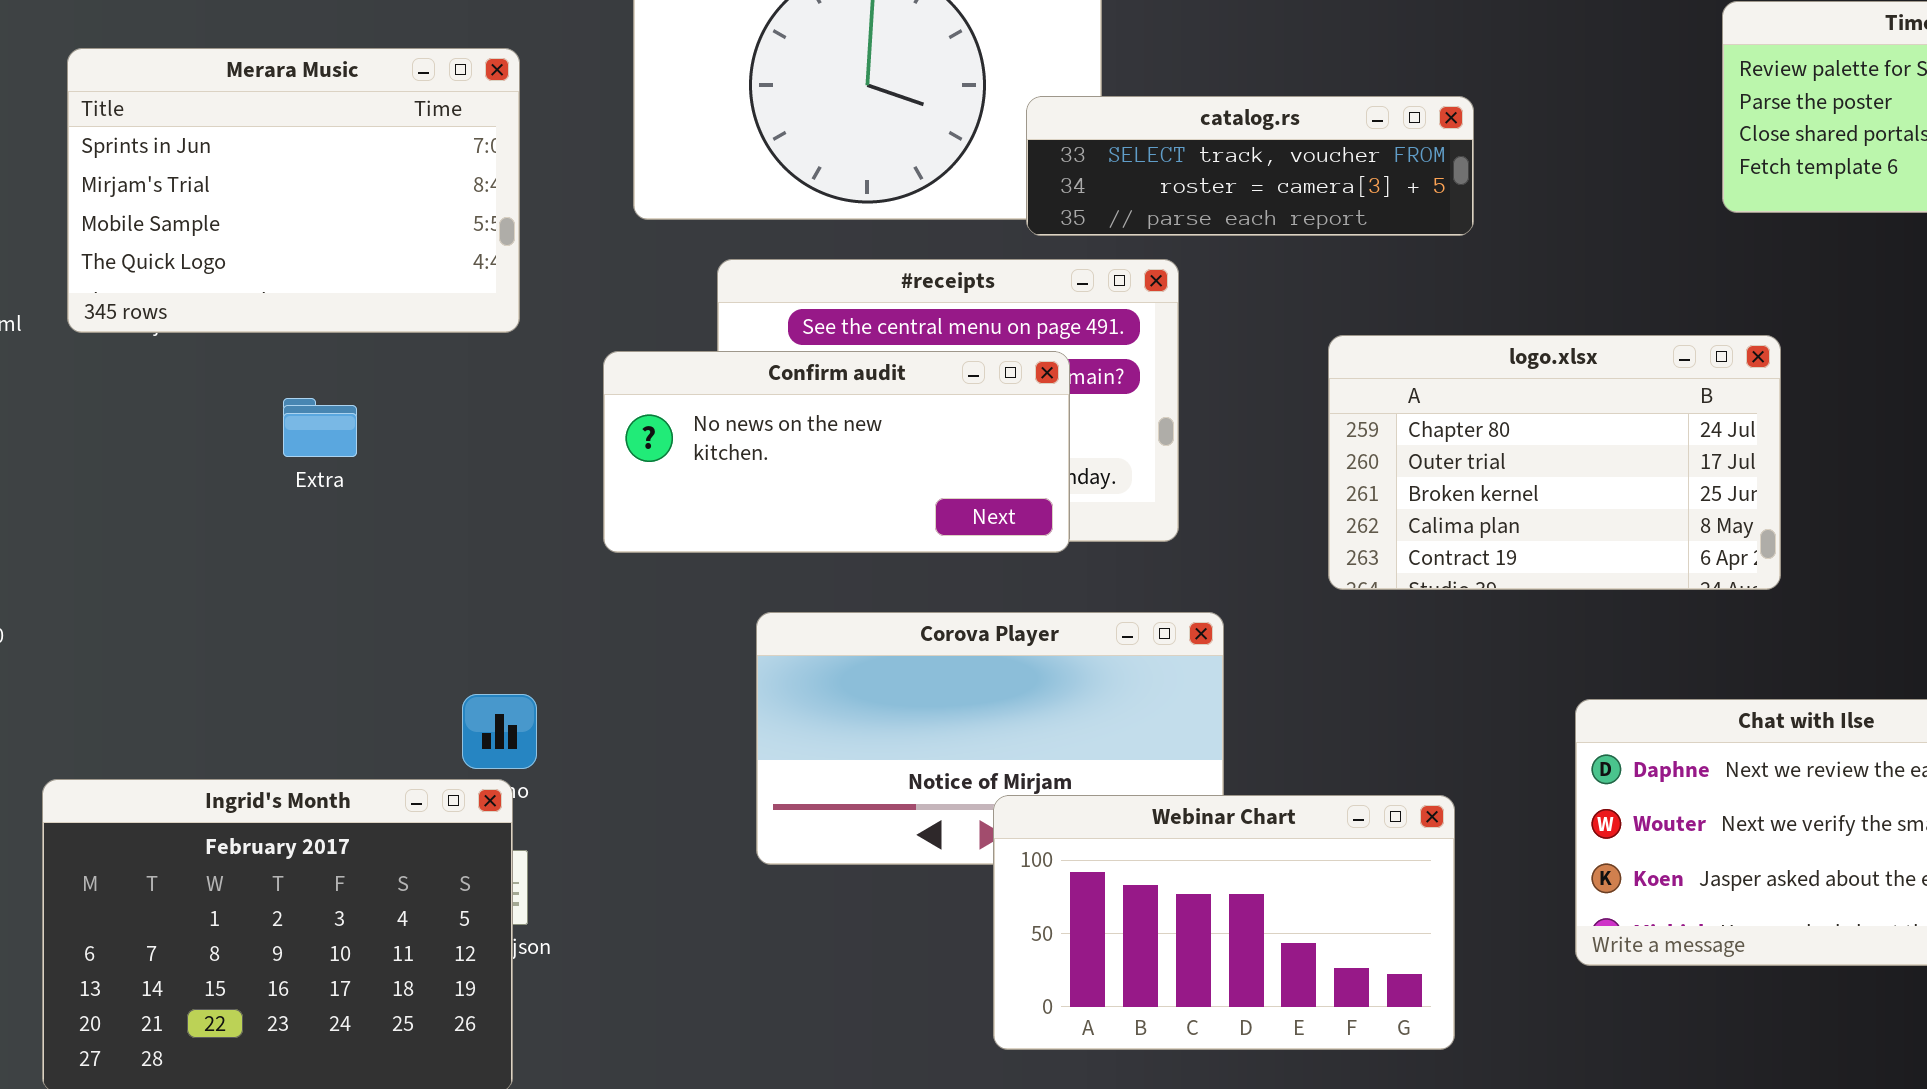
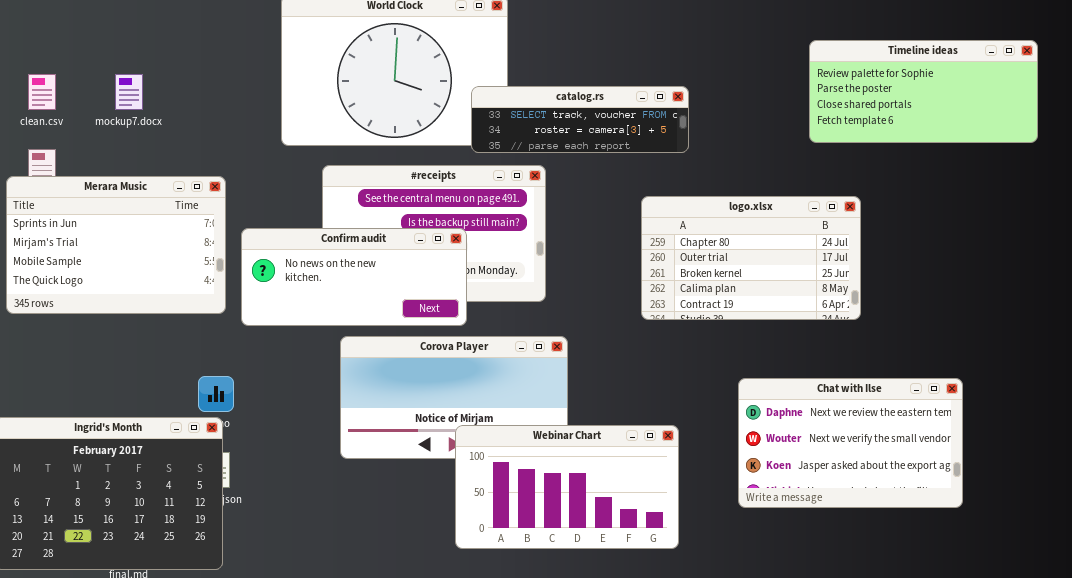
Merara Music: [67,48,520,333] -> [6,176,226,314], moved
logo.xlsx: [1328,335,1781,590] -> [641,196,861,320], moved
Confirm audit: [603,351,1070,553] -> [241,228,467,326], moved

